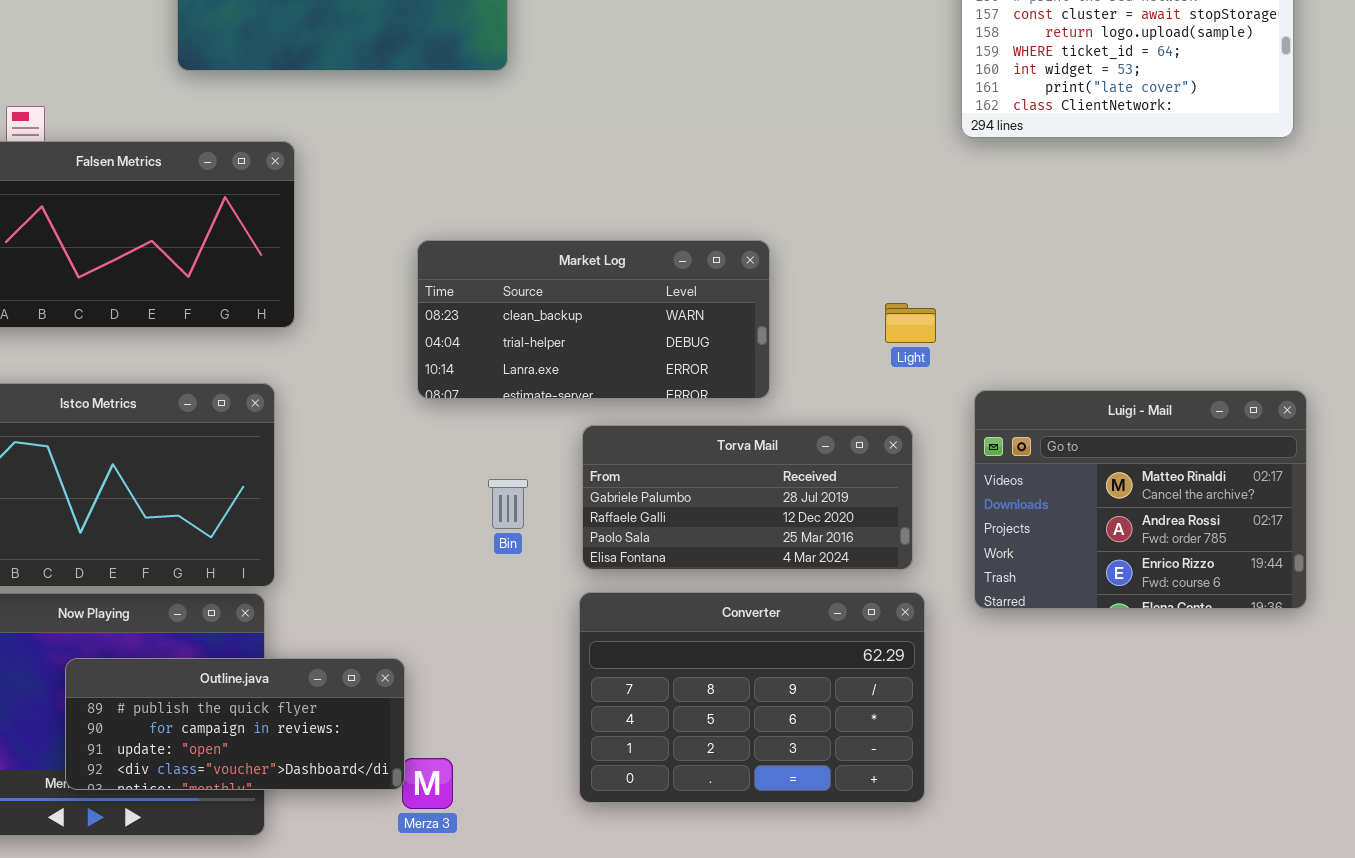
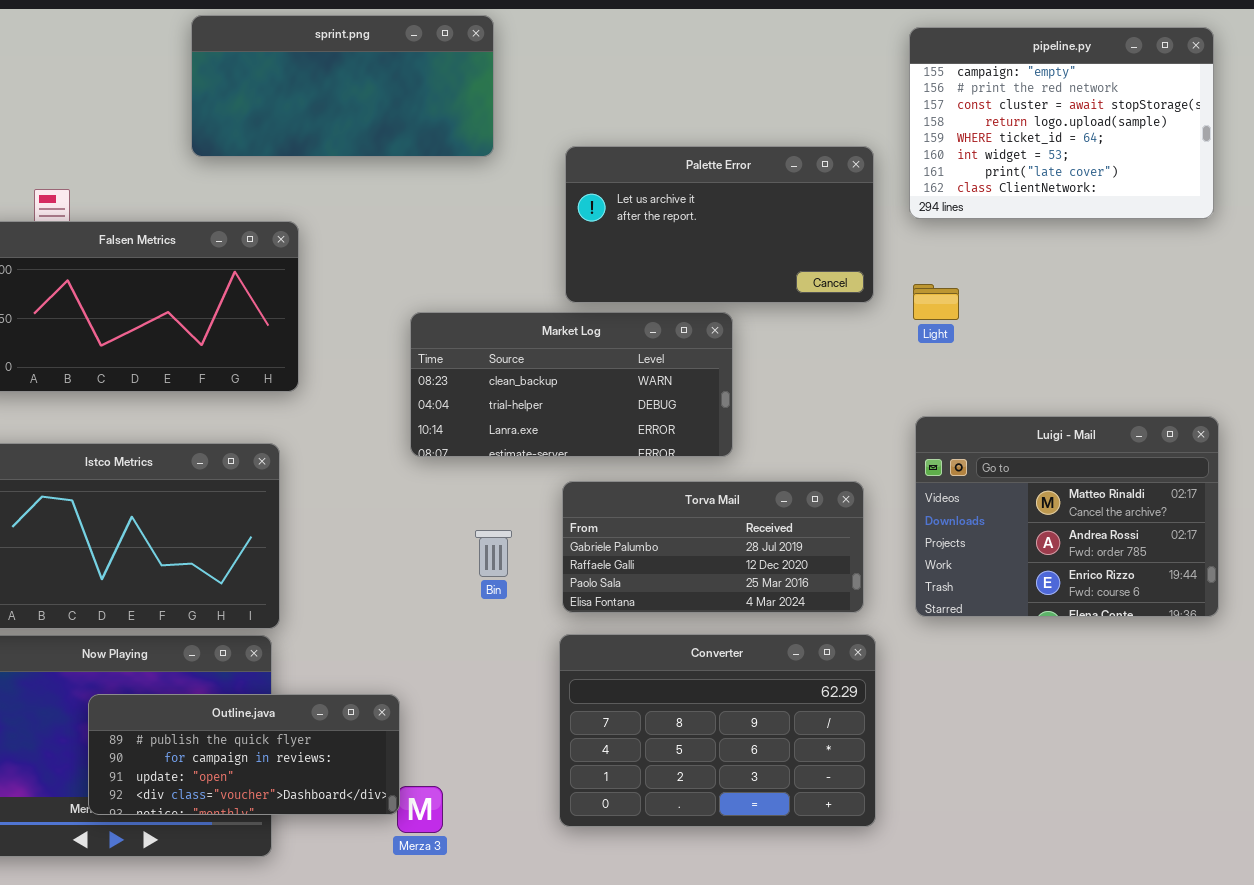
Palette Error: none -> [565,146,874,303], opened
Light: [885,303,936,343] -> [913,284,959,320], moved
Luigi - Mail: [974,390,1307,609] -> [915,416,1219,617], moved

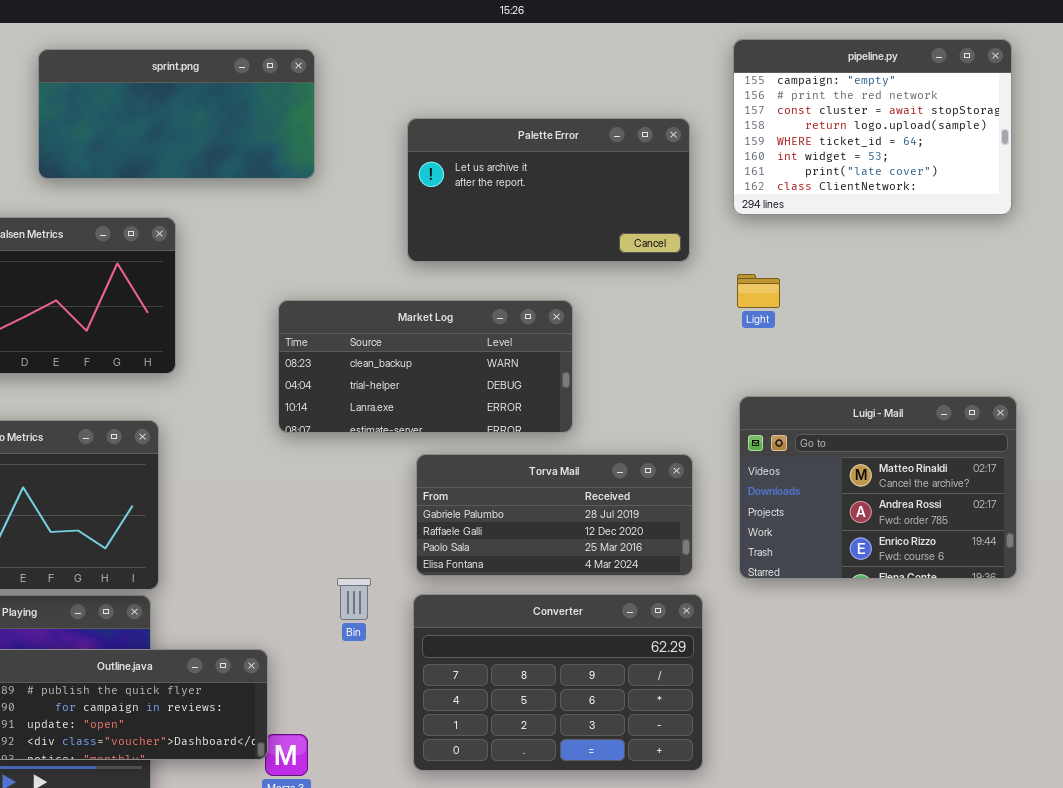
sprint.png: [191,15,494,157] -> [38,49,315,179], moved
Palette Error: [565,146,874,303] -> [407,118,690,262], moved
Bin: [475,530,512,577] -> [337,578,371,620], moved

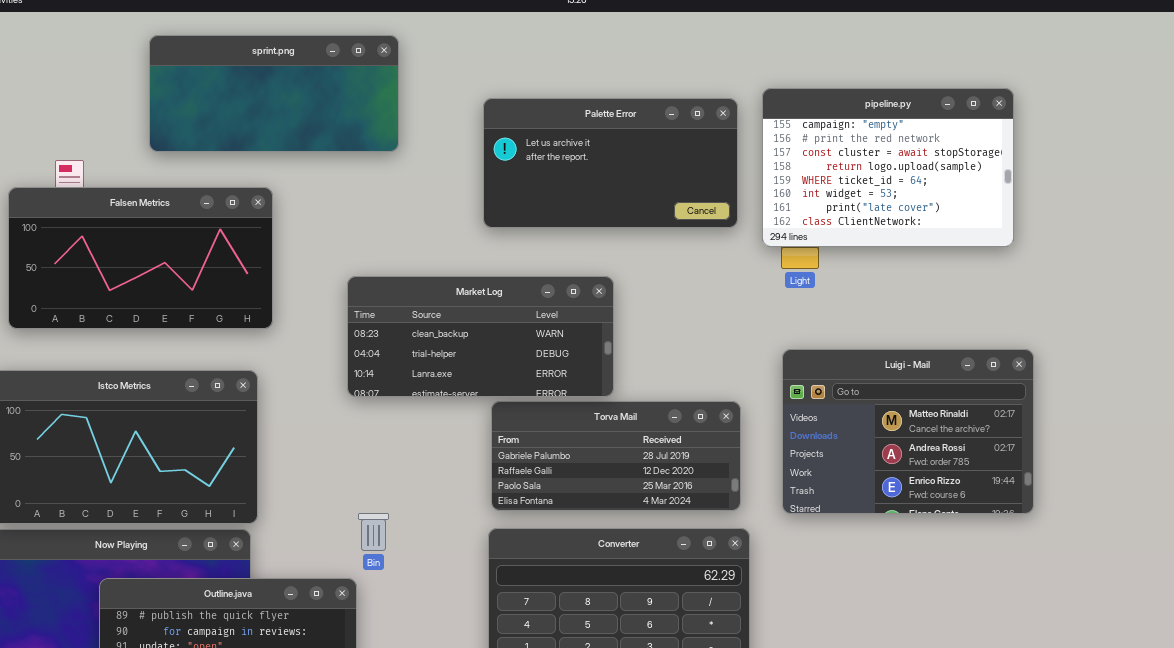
pipeline.py: [733,39,1012,215] -> [762,88,1014,247], moved
Market Log: [278,300,573,433] -> [347,276,614,397], moved
Bin: [337,578,371,620] -> [358,513,389,551], moved

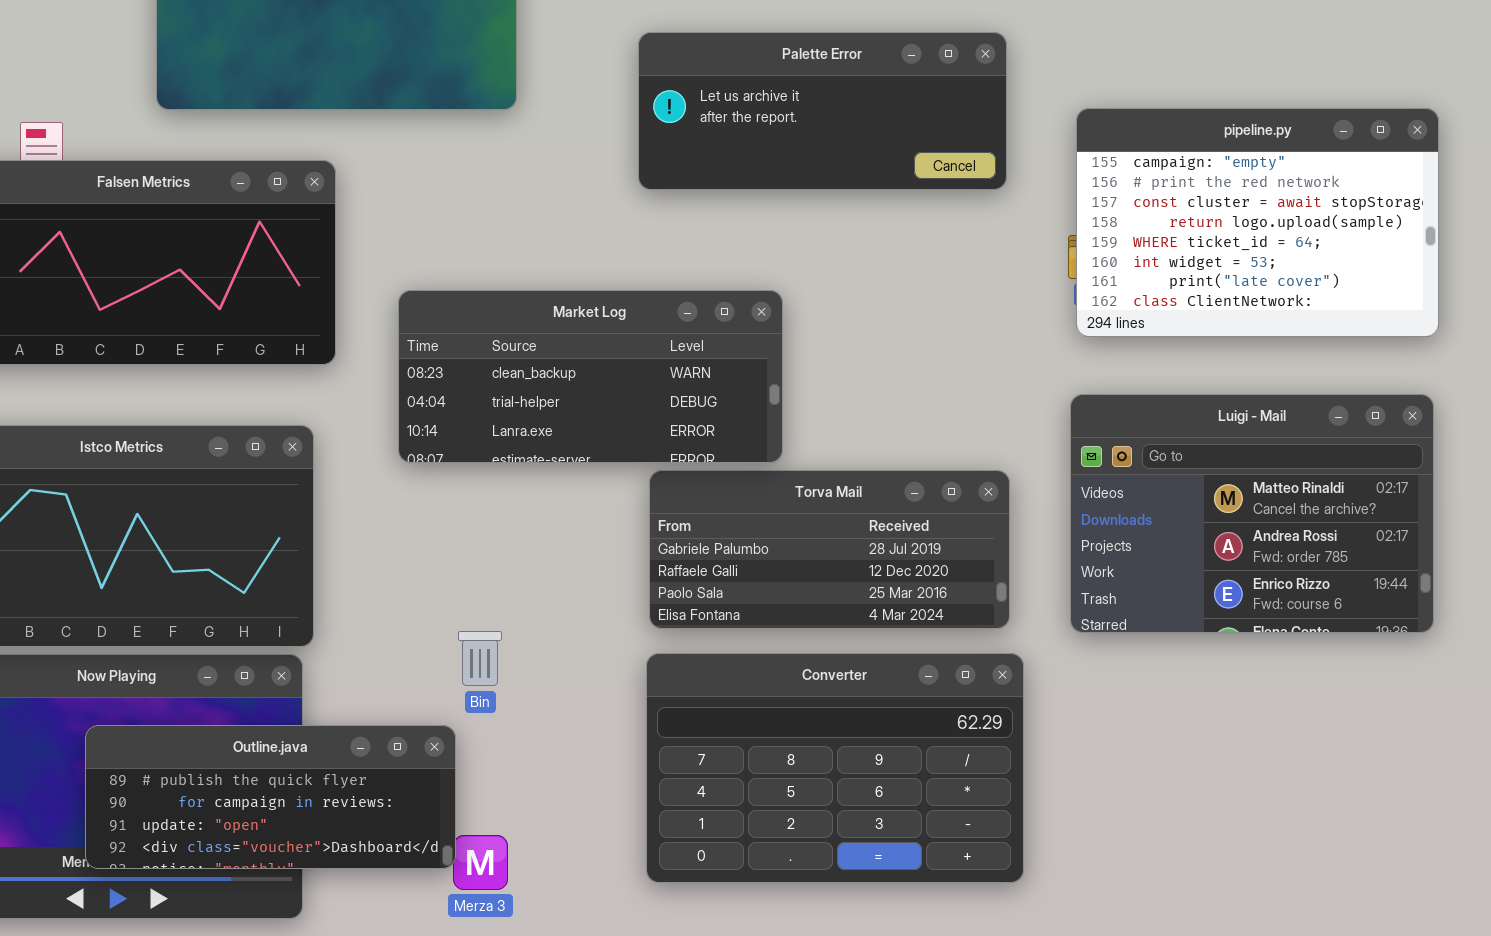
pipeline.py: [762,88,1014,247] -> [1076,108,1439,337], moved
Palette Error: [483,98,738,228] -> [638,32,1007,190], resized
Market Log: [347,276,614,397] -> [398,290,783,463], moved

